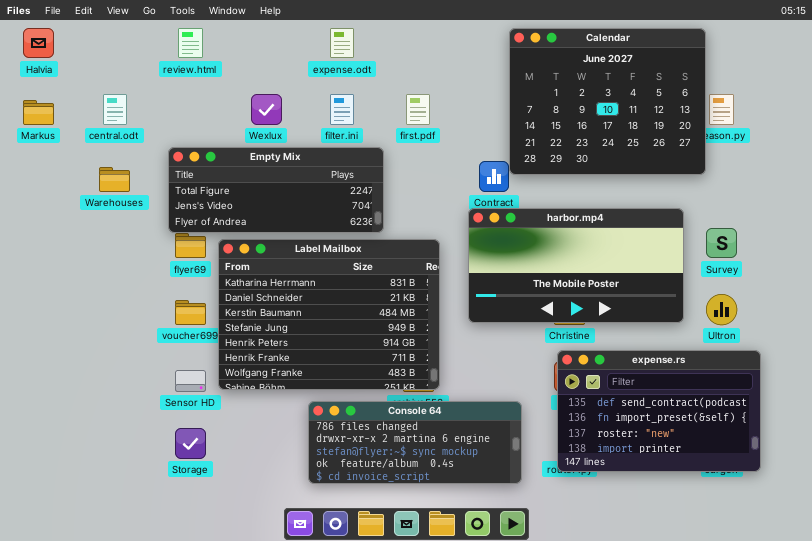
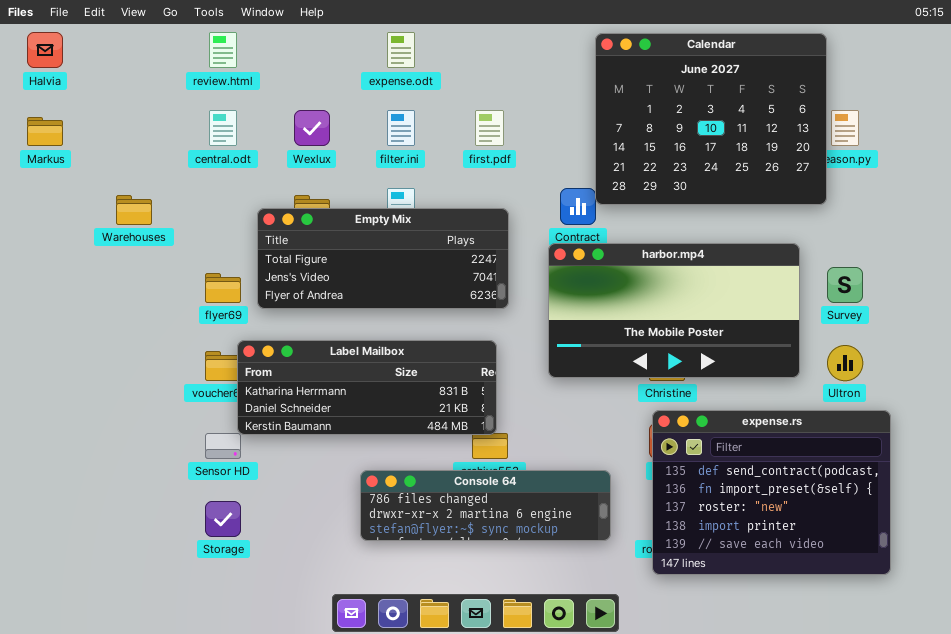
central.odt: [103,94,127,125] -> [209,110,237,146], moved
Empty Mix: [168,147,384,233] -> [257,208,509,309], moved
Label Mailbox: [218,239,440,390] -> [237,340,497,435], moved, resized
expense.rs: [557,350,761,472] -> [652,410,891,575], resized
Console 64: [308,401,522,484] -> [360,470,611,541], resized

